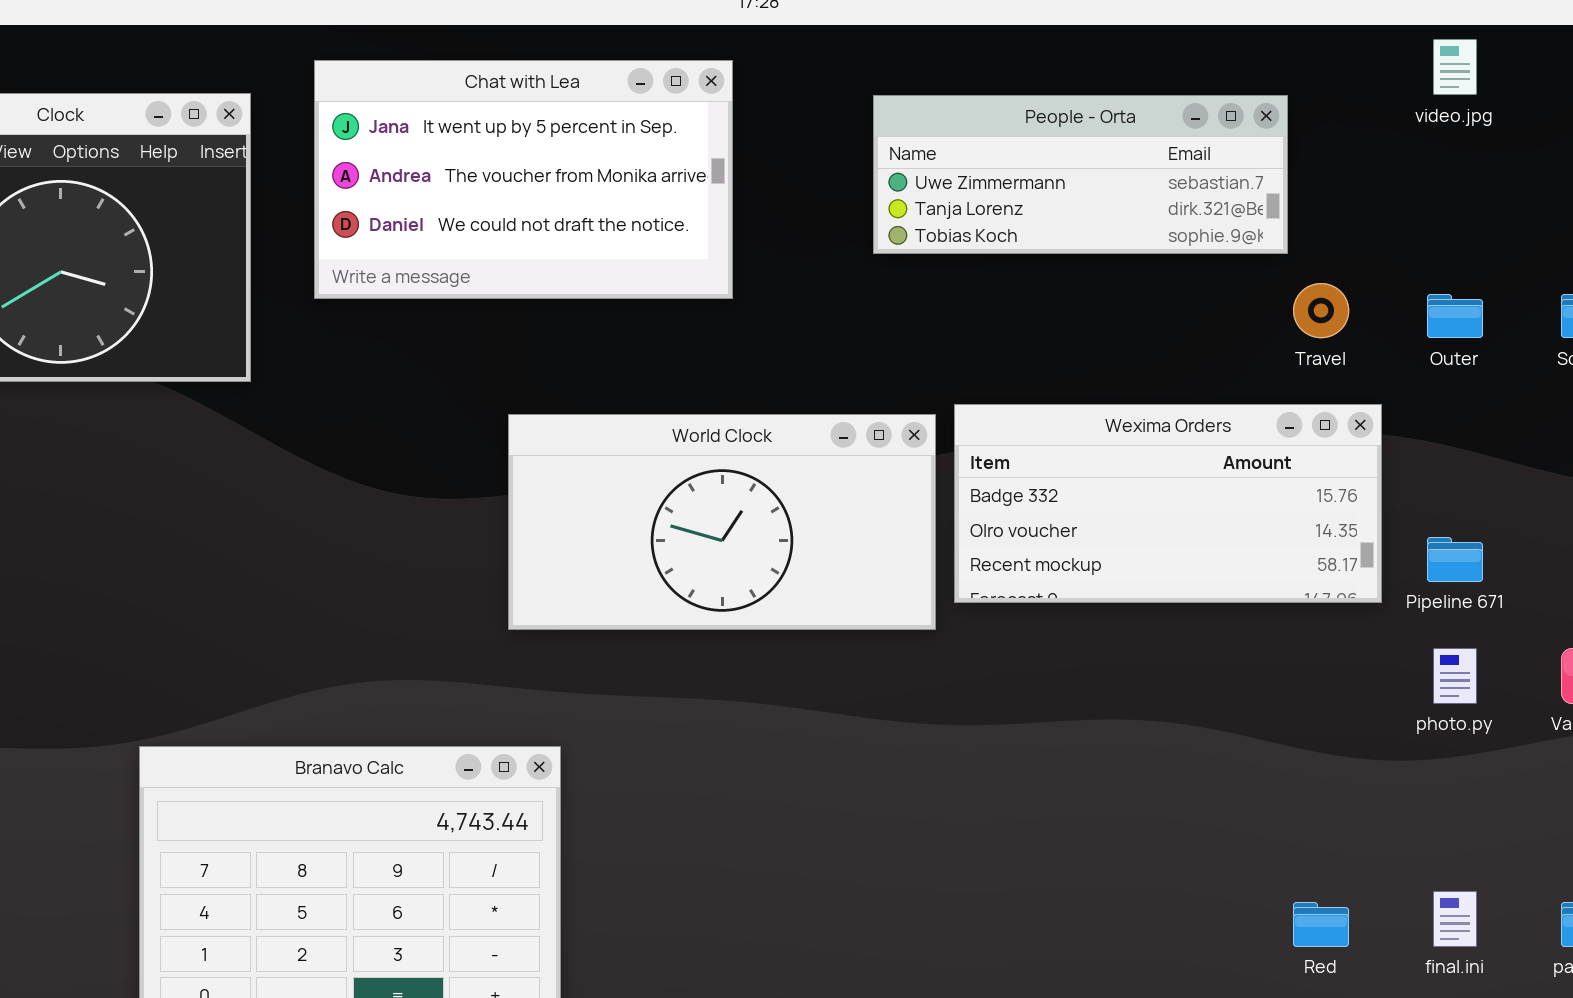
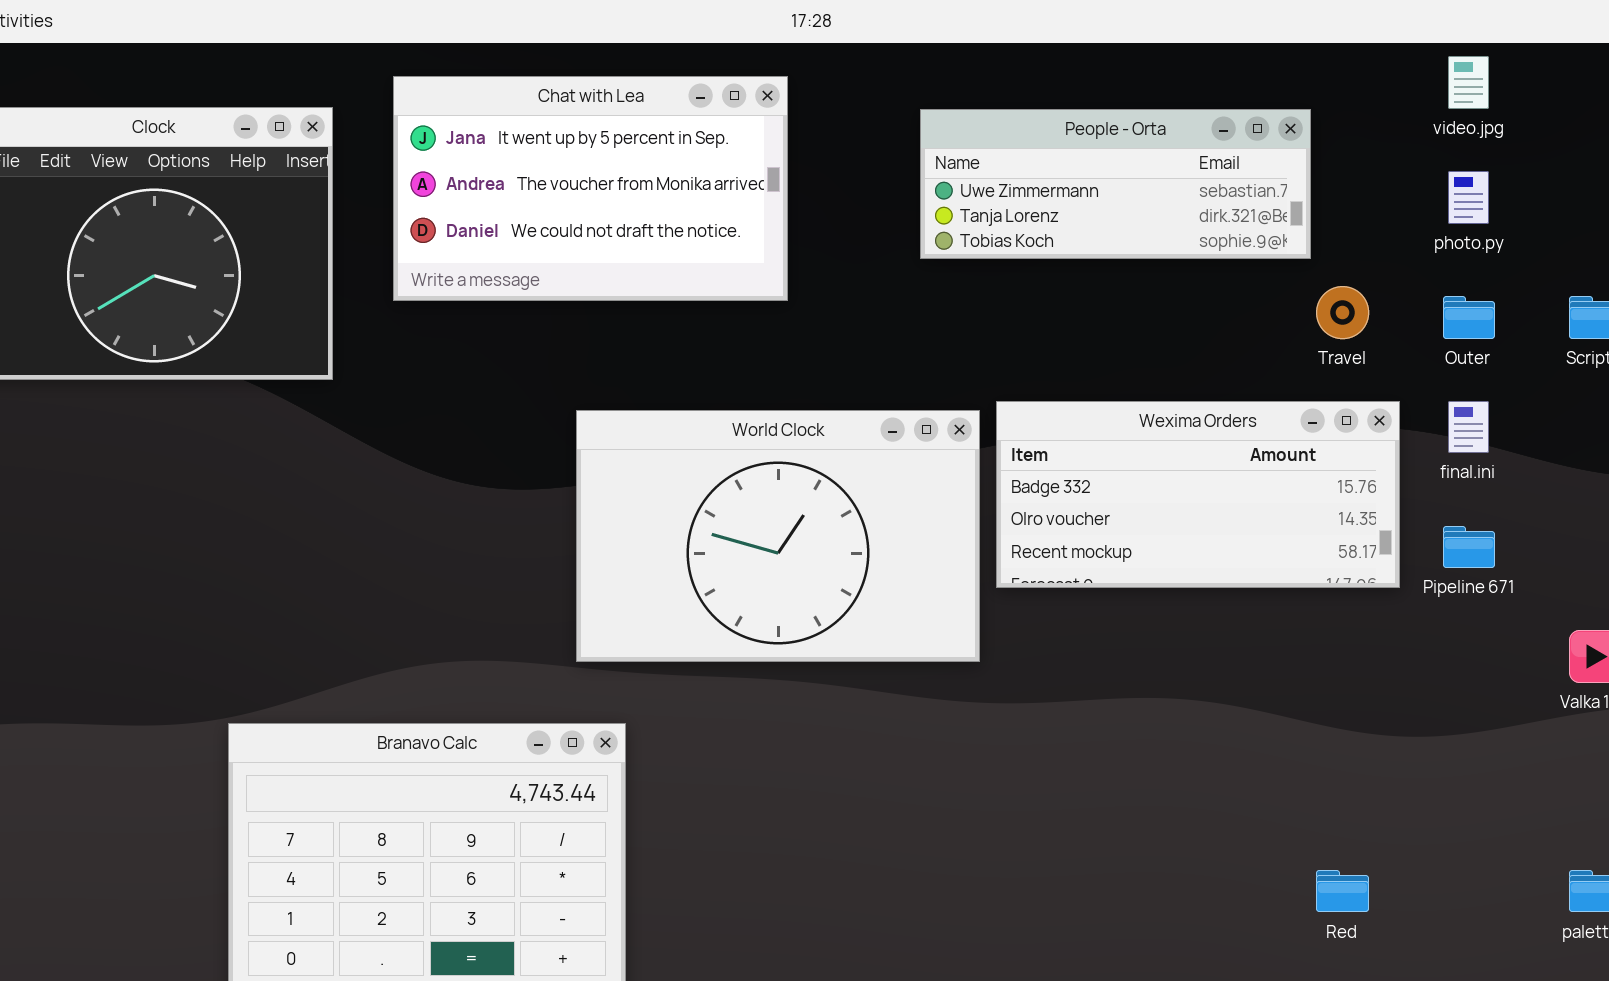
World Clock: [508,414,936,630] -> [576,410,980,662], resized
photo.py: [1433,648,1477,704] -> [1448,171,1489,224], moved
final.ini: [1433,891,1477,947] -> [1448,401,1489,453], moved

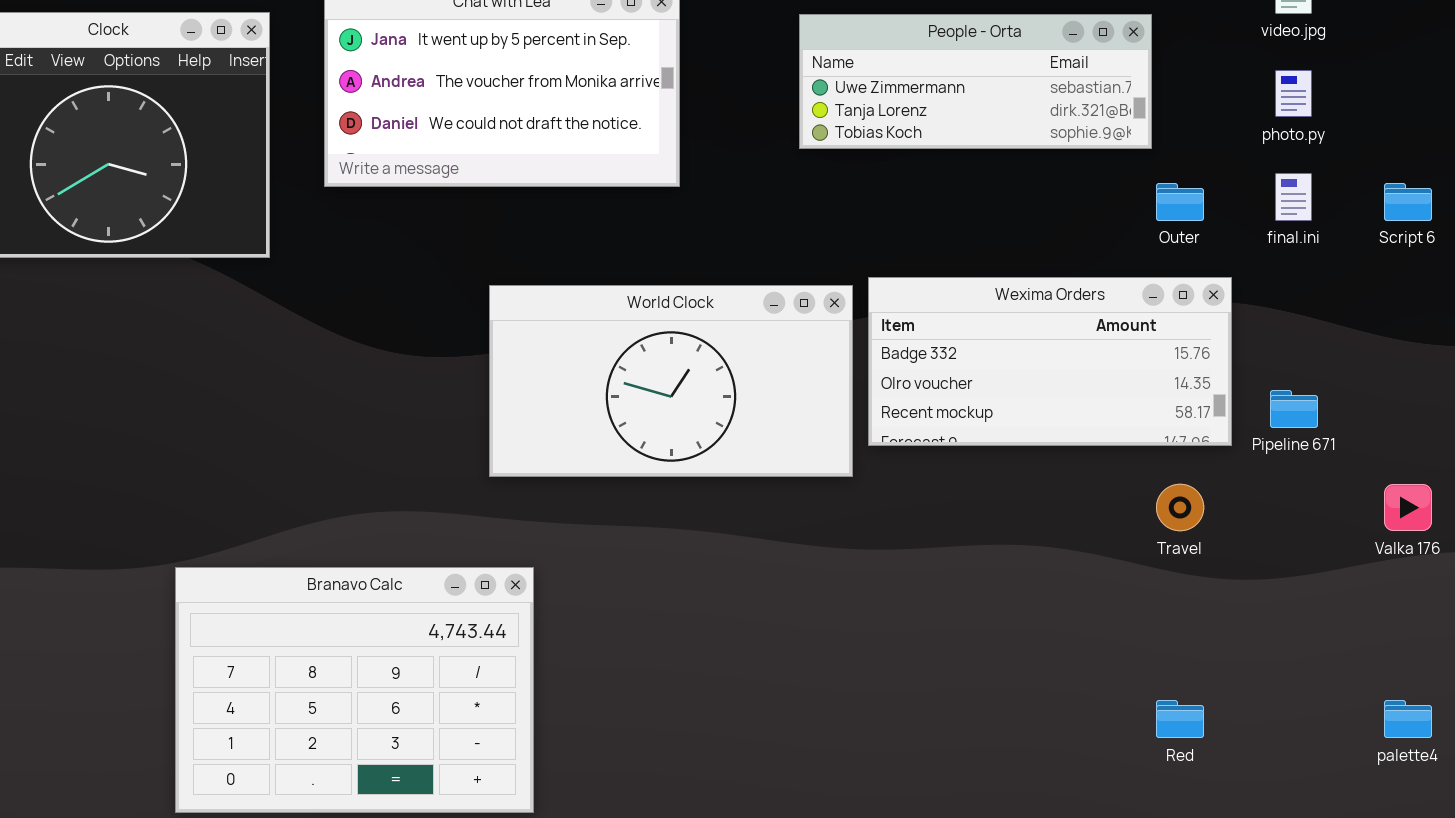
Travel: [1316,286,1369,339] -> [1156,484,1204,531], moved
Outer: [1443,296,1495,339] -> [1156,183,1204,221], moved
final.ini: [1448,401,1489,453] -> [1275,173,1312,221], moved
World Clock: [576,410,980,662] -> [489,285,853,477], resized

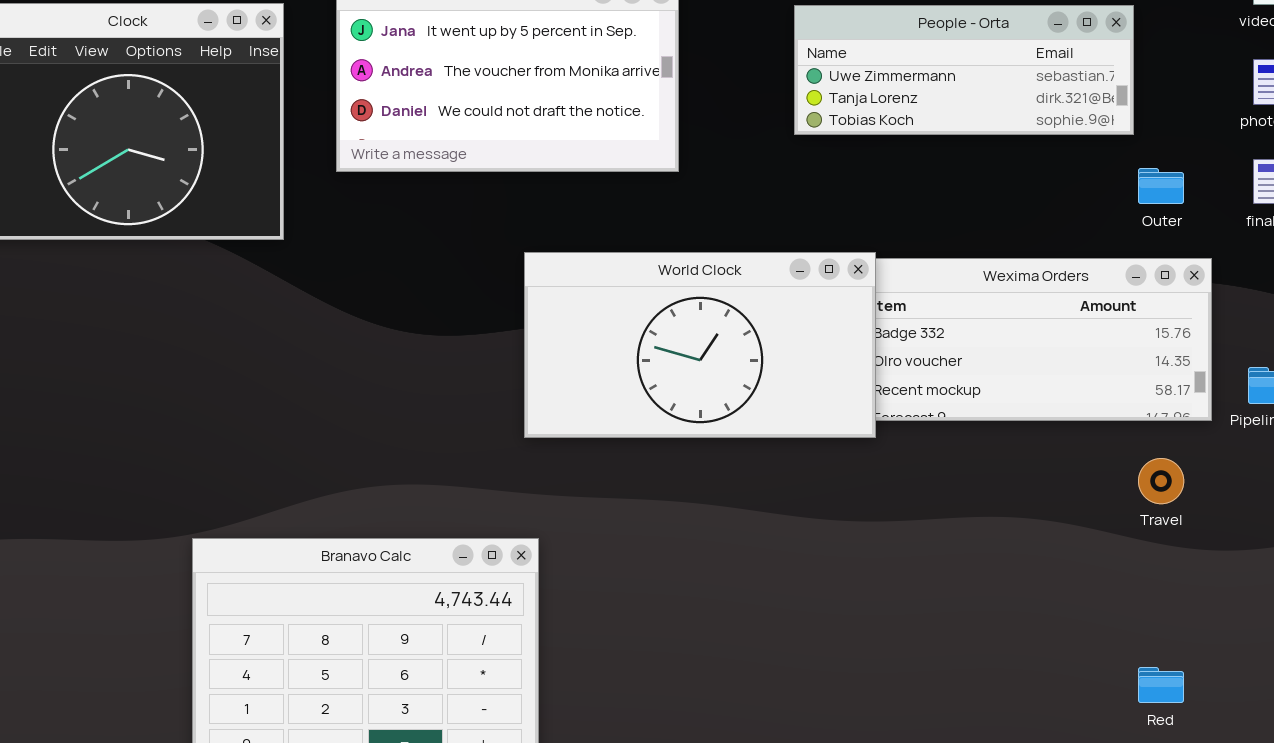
World Clock: [489,285,853,477] -> [524,252,876,438], moved

